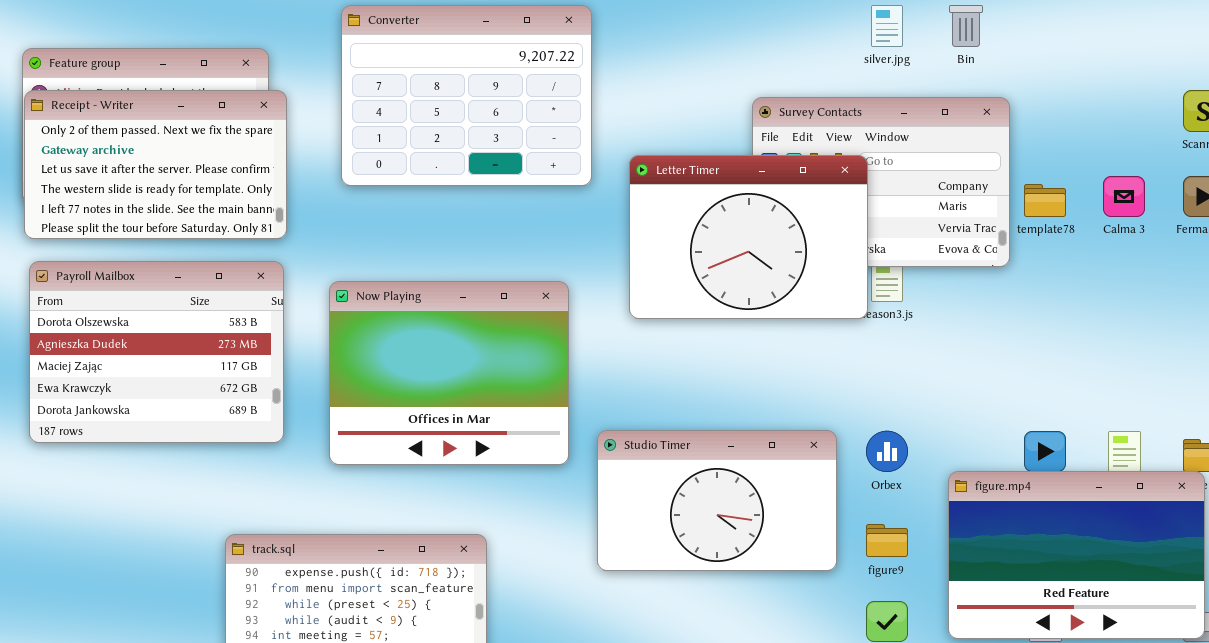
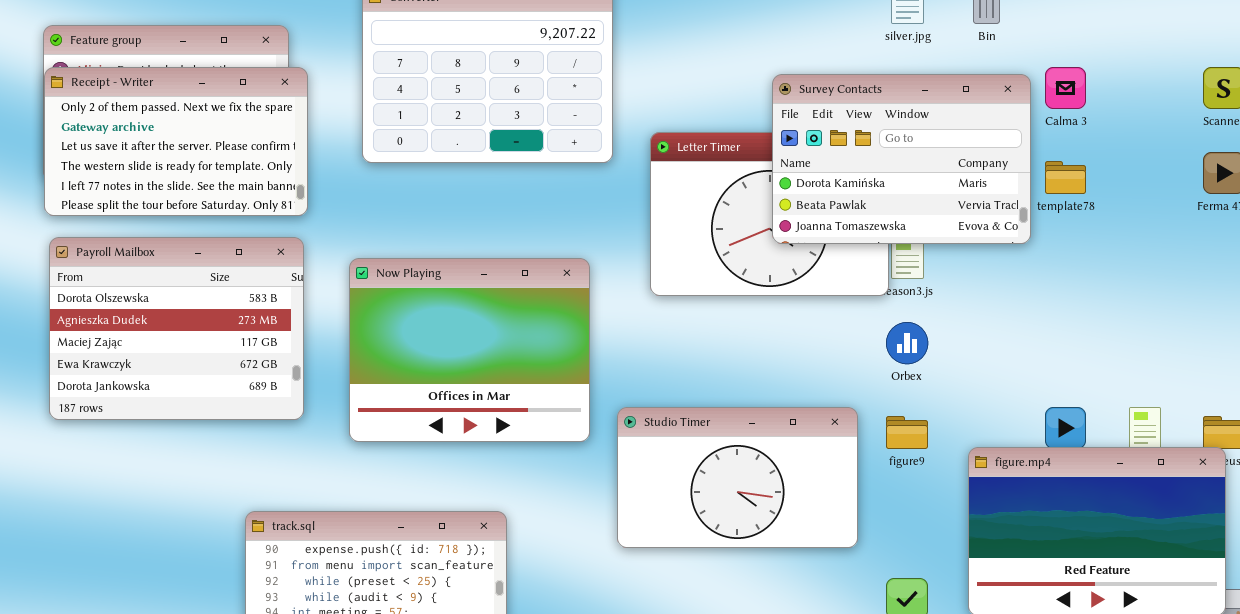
Survey Contacts: [752,97,1010,267] -> [772,74,1031,244], raised
Calma 3: [1103,176,1145,217] -> [1045,67,1086,109], moved
Orbex: [866,431,908,472] -> [886,322,928,364], moved
figure9: [866,524,908,557] -> [886,416,928,449], moved

